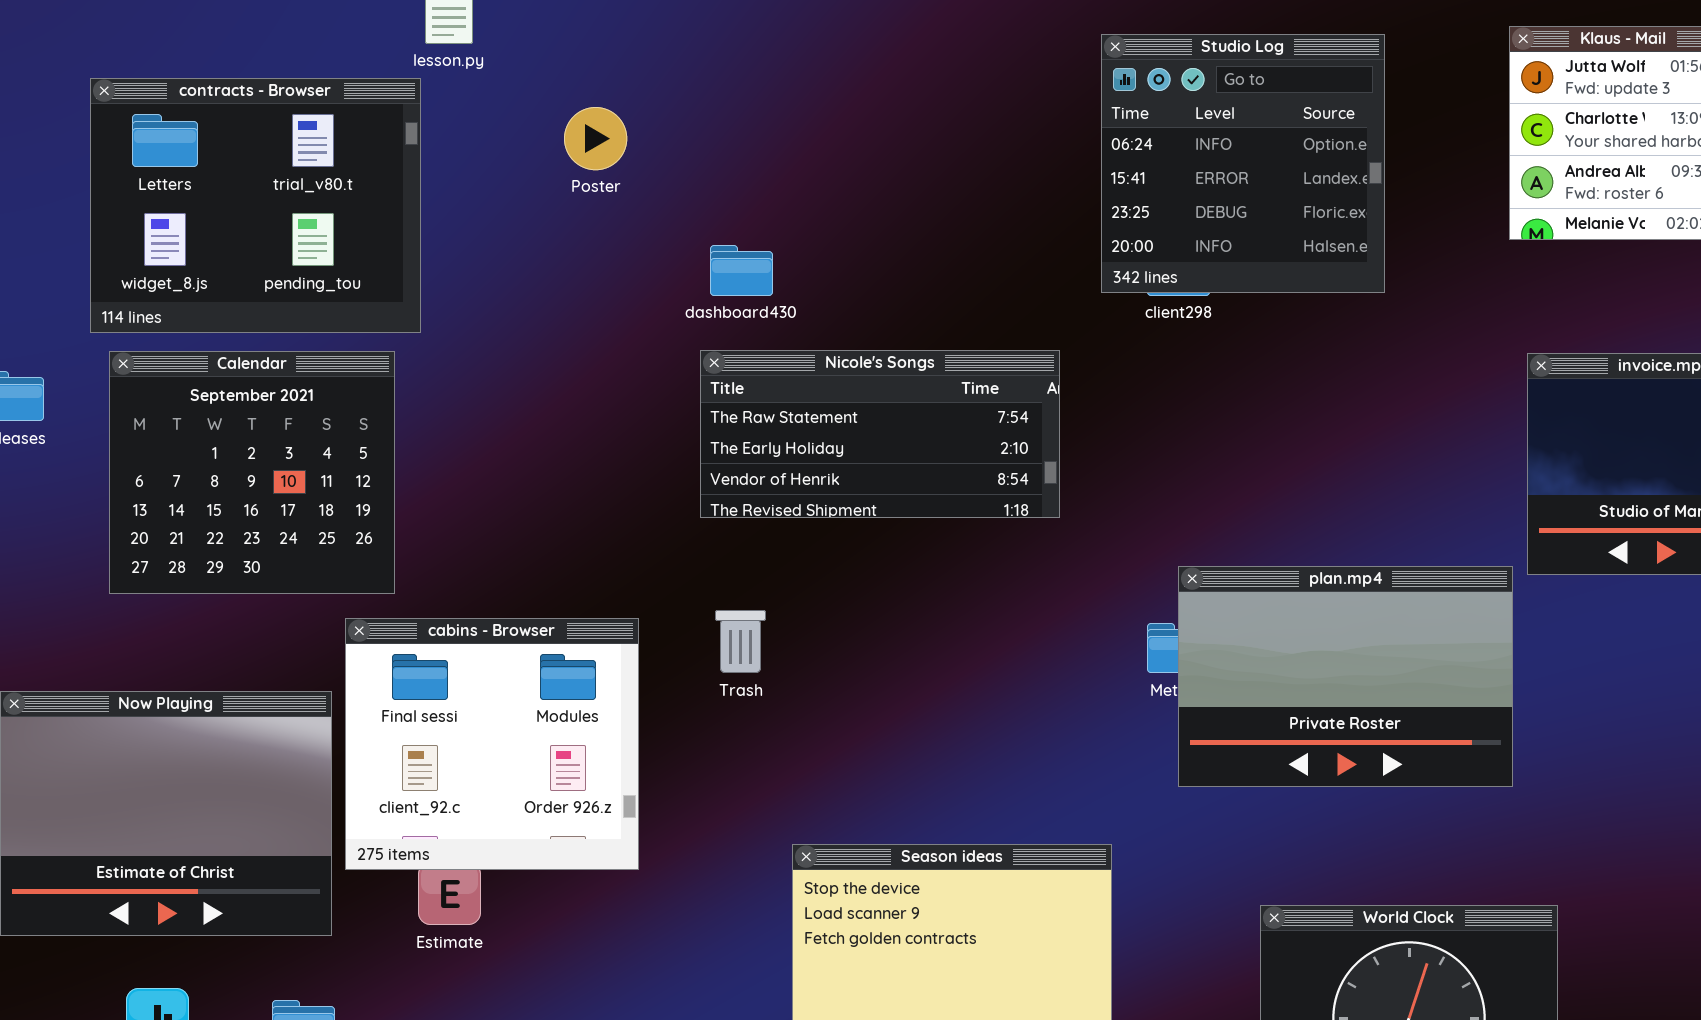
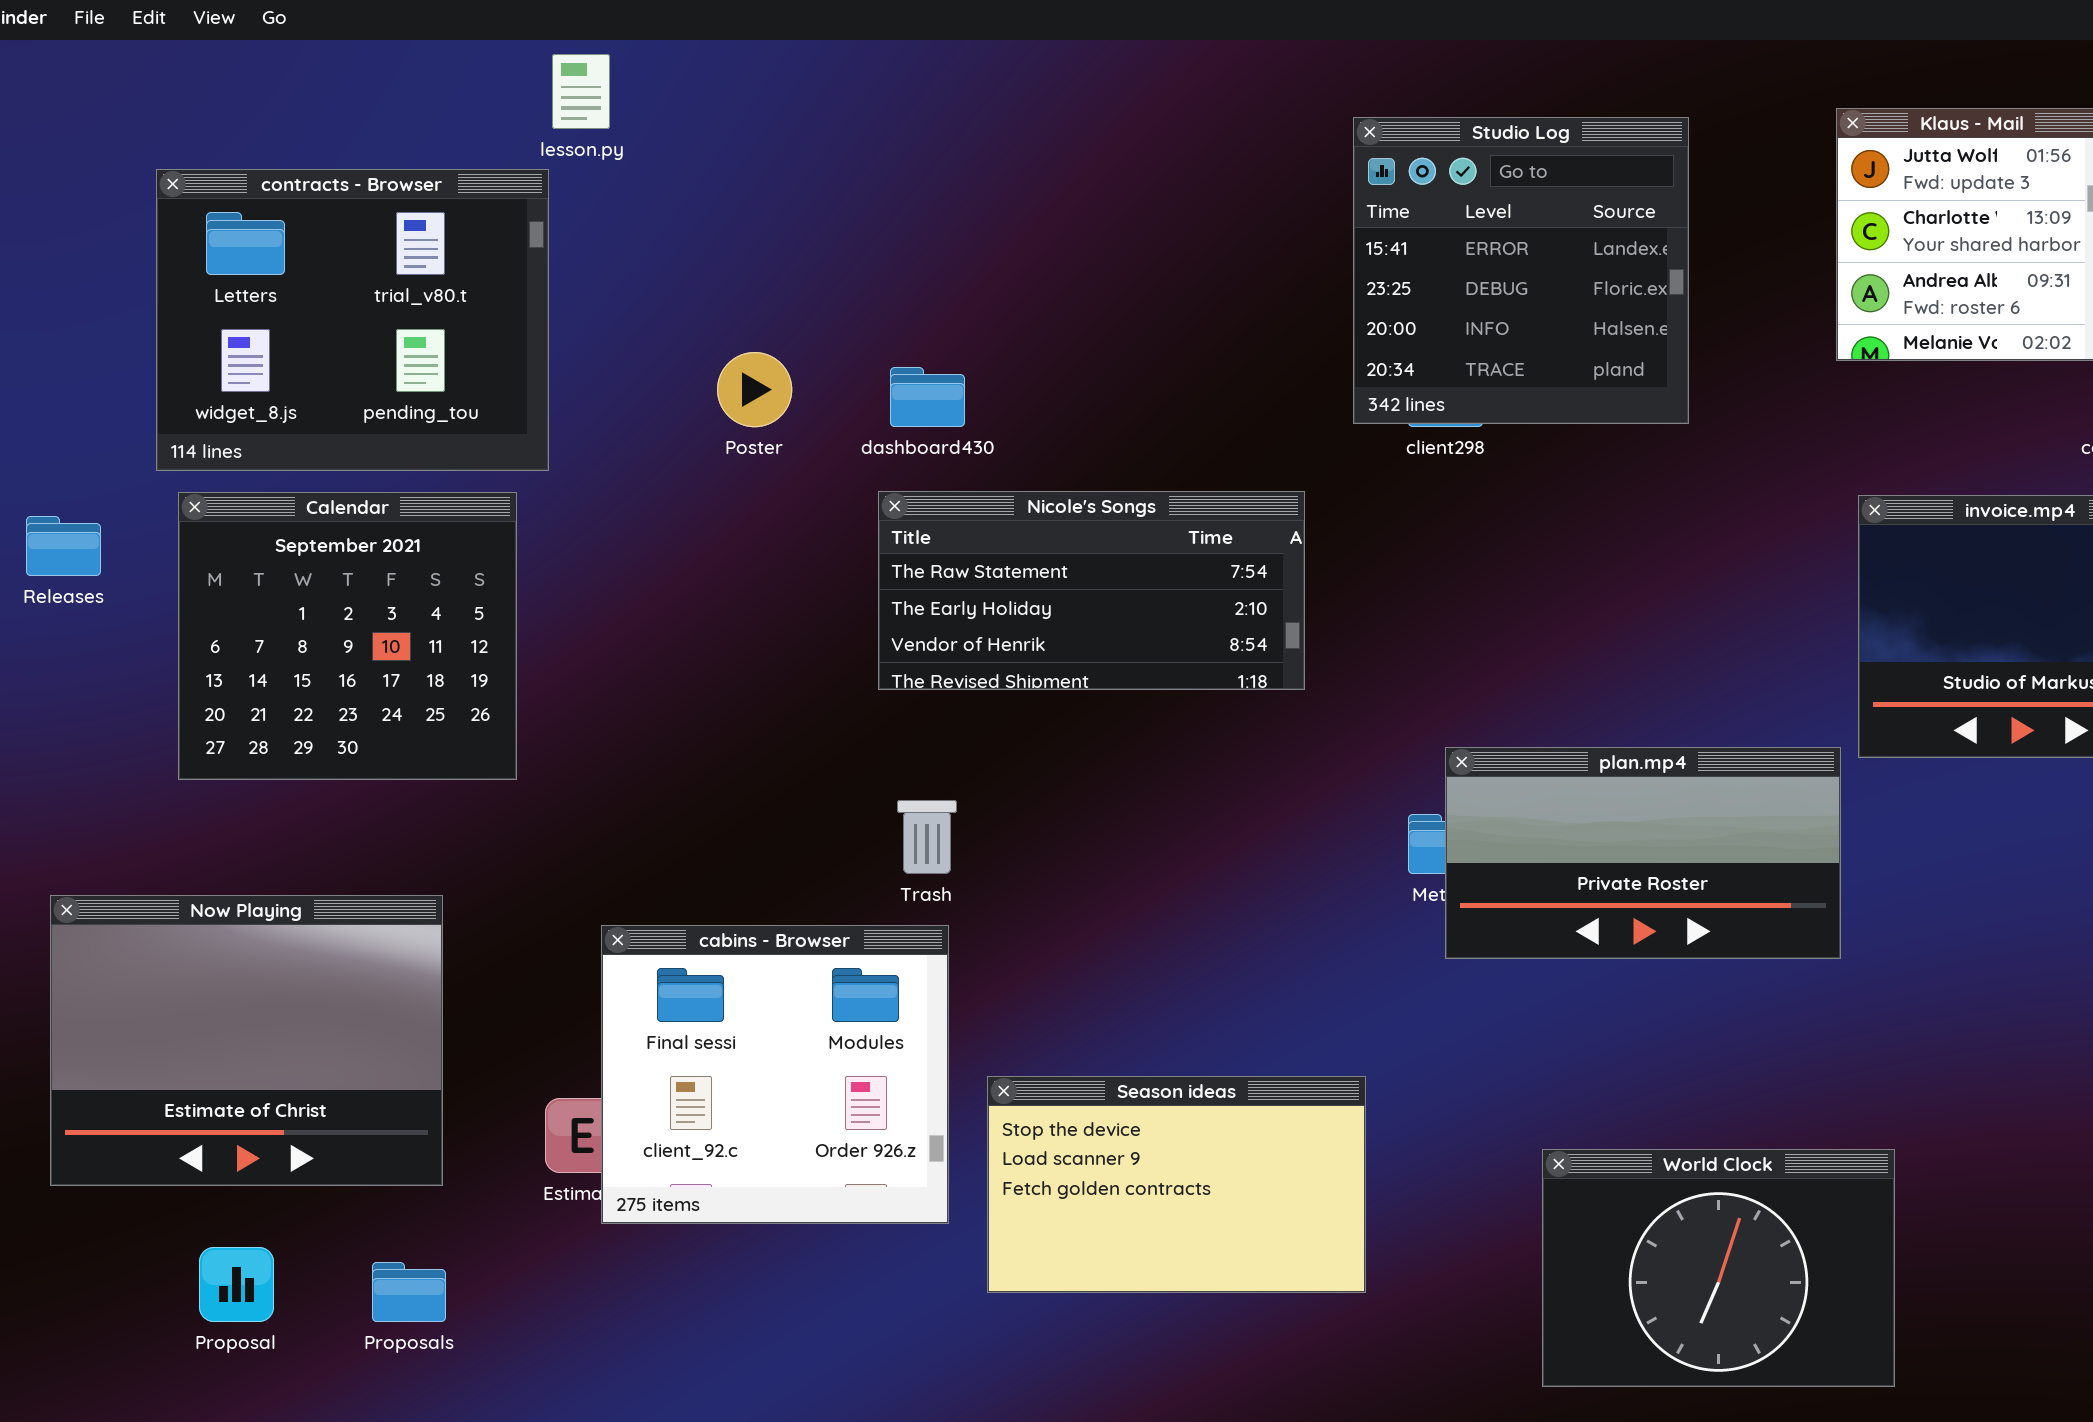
Studio Log: [1101,34,1385,293] -> [1353,117,1689,424], scrolled down 1 row
Poster: [564,107,627,170] -> [717,352,792,427], moved
plan.mp4: [1178,566,1513,787] -> [1445,747,1841,959], resized
cabins - Browser: [345,618,639,870] -> [601,925,949,1224], moved

